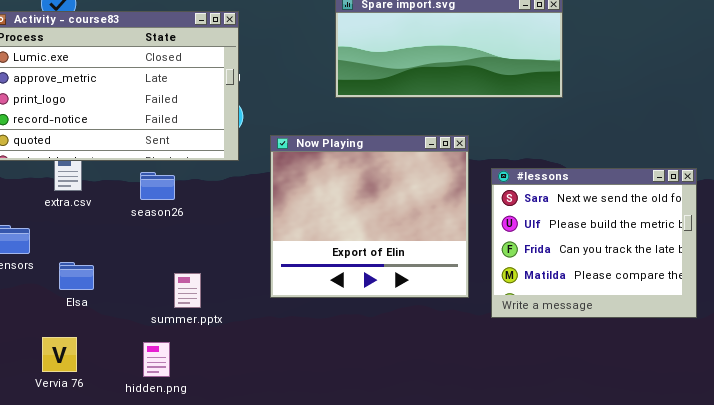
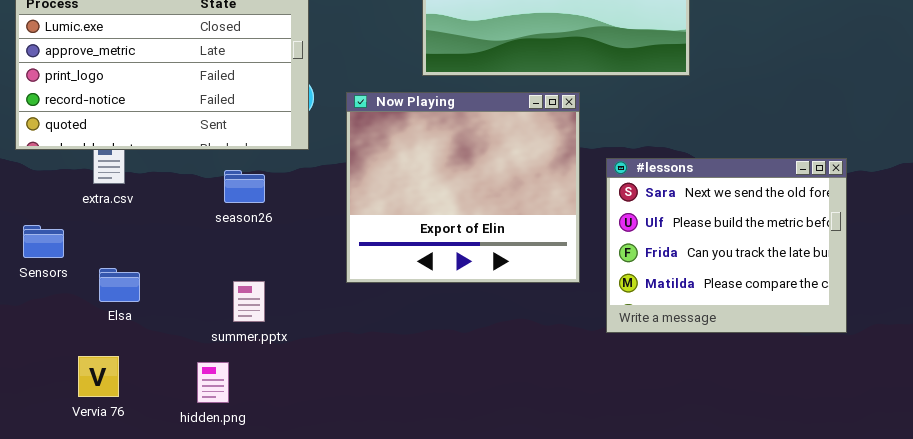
Now Playing: [270,135,469,298] -> [346,92,580,283], moved
season26: [140,172,175,200] -> [224,170,265,203], moved

